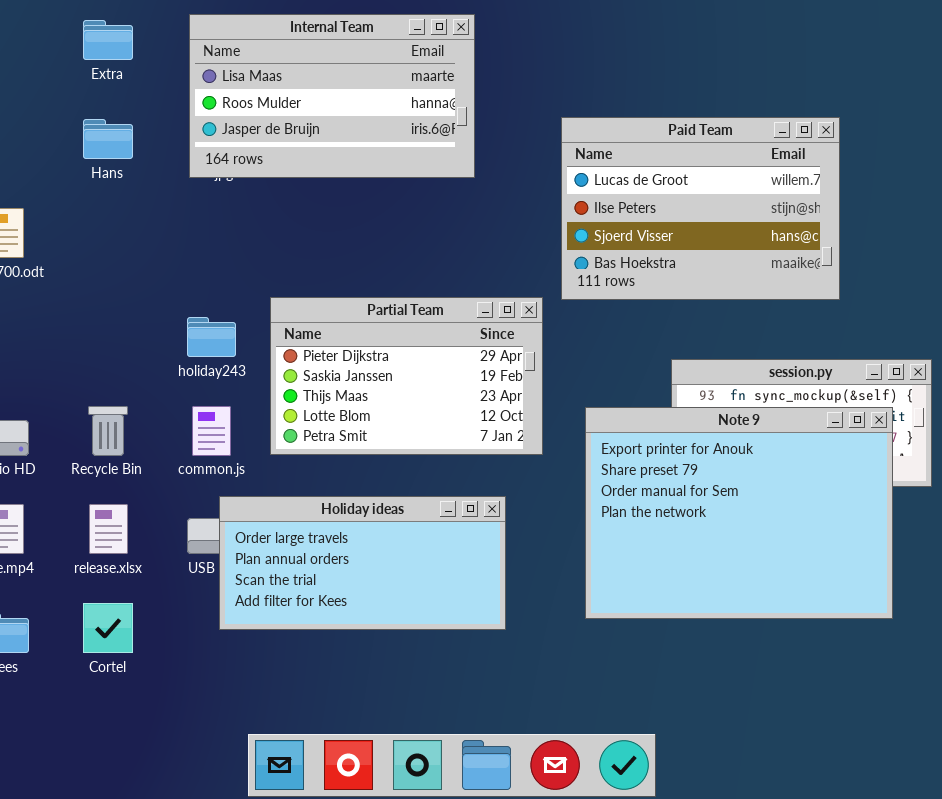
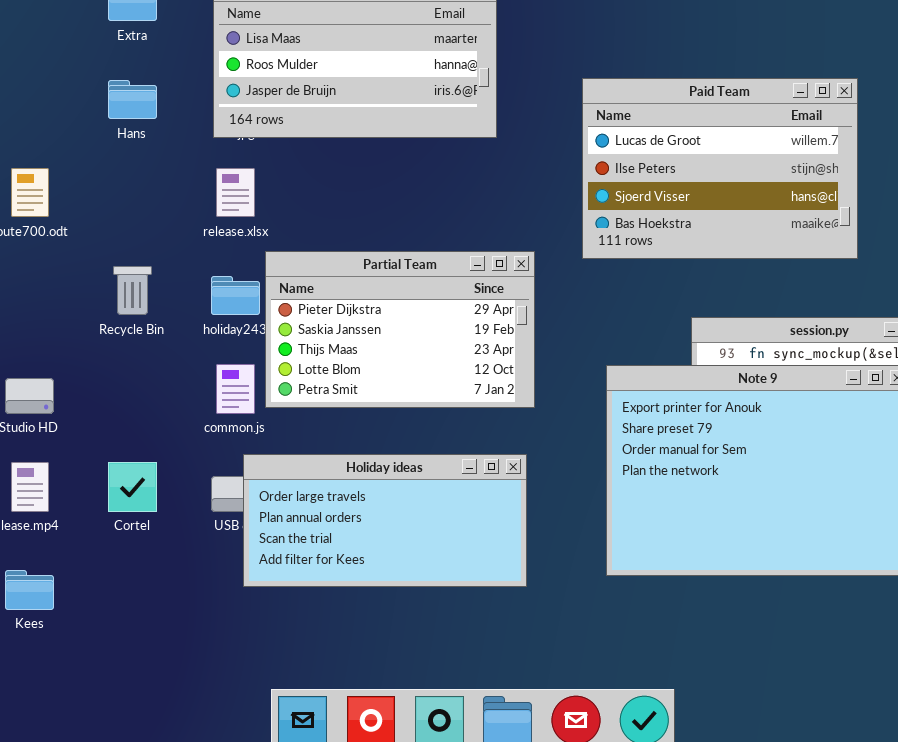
Partial Team: [270,297,543,455] -> [265,251,535,408], moved
Recycle Bin: [88,406,128,456] -> [113,266,152,315], moved
release.xlsx: [89,504,128,554] -> [216,168,255,217], moved
Cortel: [83,603,133,653] -> [108,462,157,512], moved

